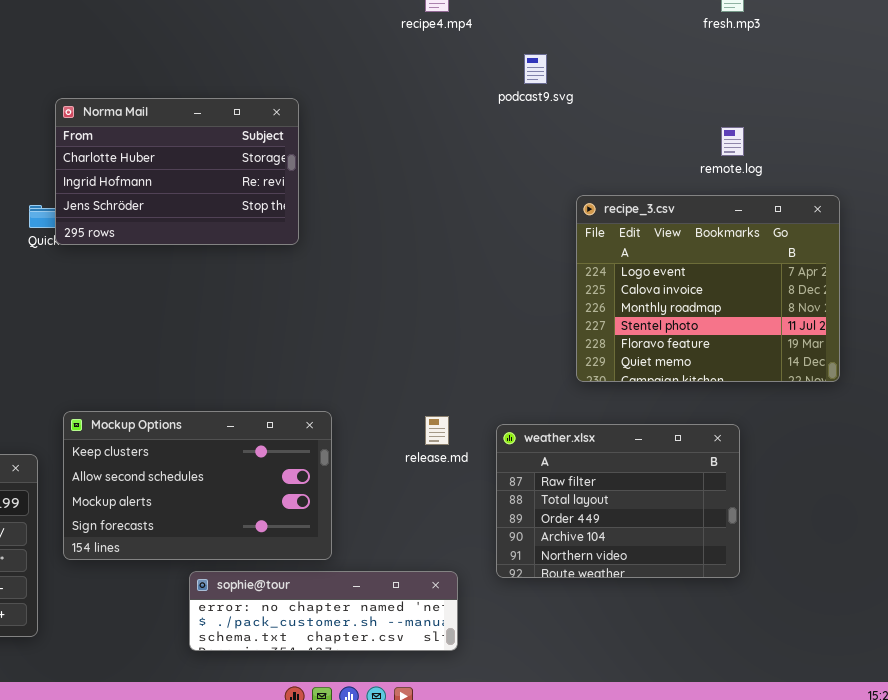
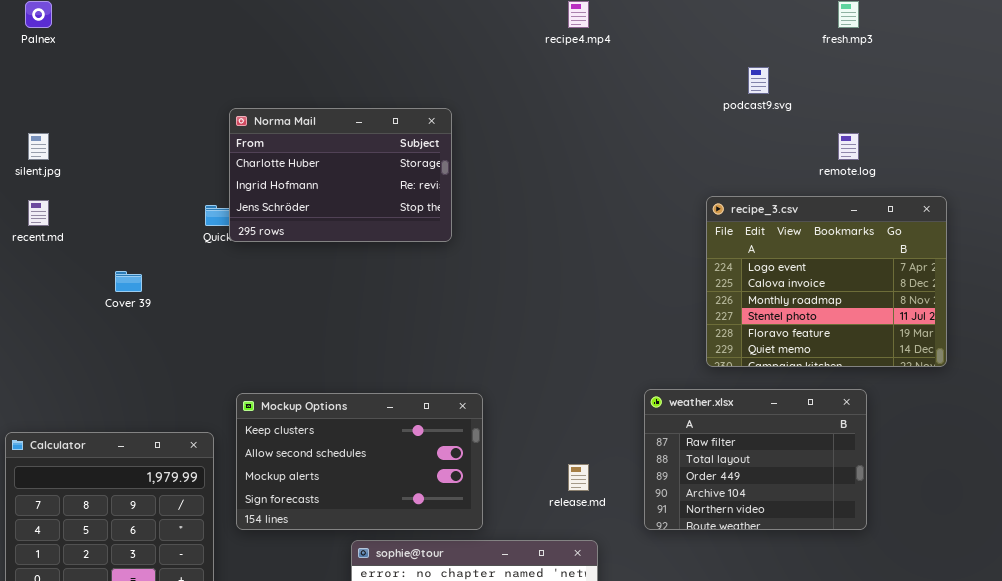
podcast9.svg: [524,54,547,84] -> [748,67,769,94], moved
release.md: [425,416,449,445] -> [568,464,589,491], moved
weather.xlsx: [496,424,740,578] -> [644,389,867,530], moved

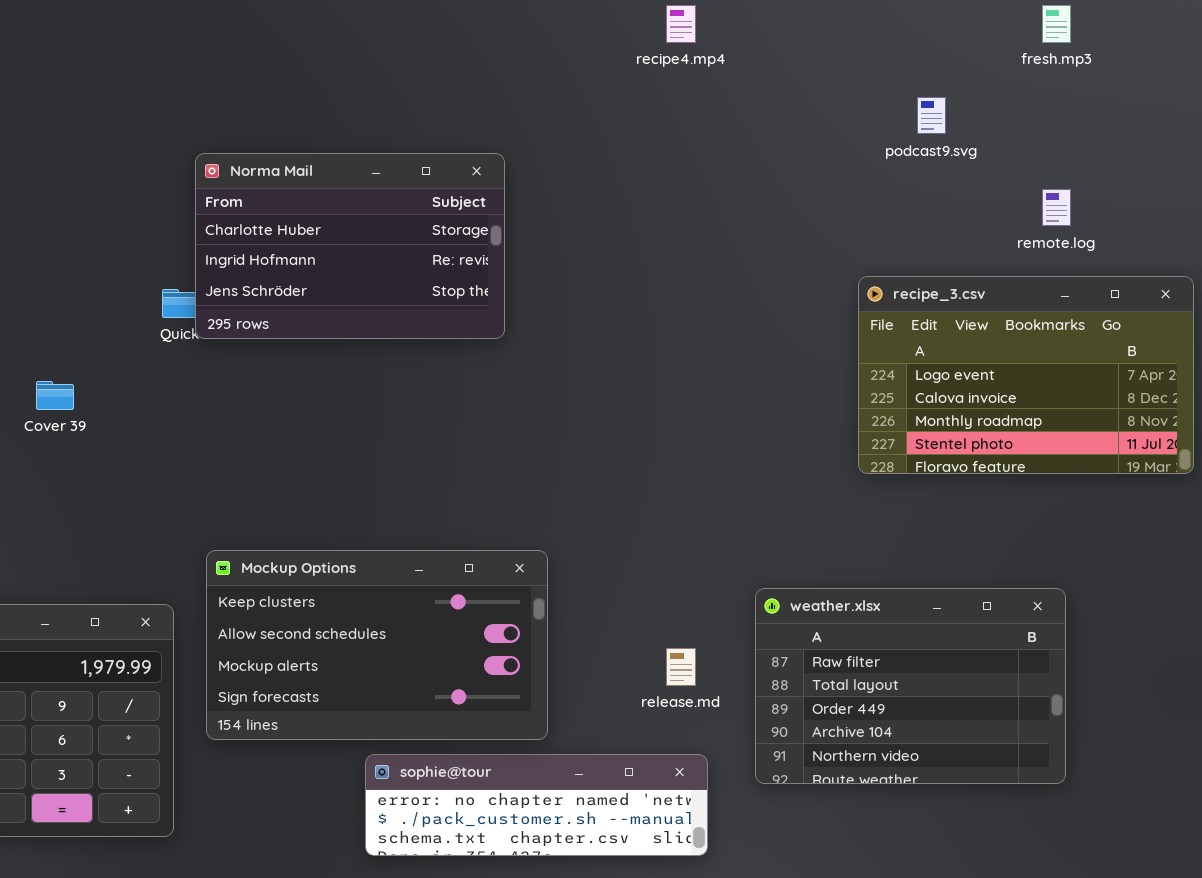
recipe_3.csv: [706,196,947,367] -> [858,276,1194,474], resized
weather.xlsx: [644,389,867,530] -> [755,588,1066,784], moved

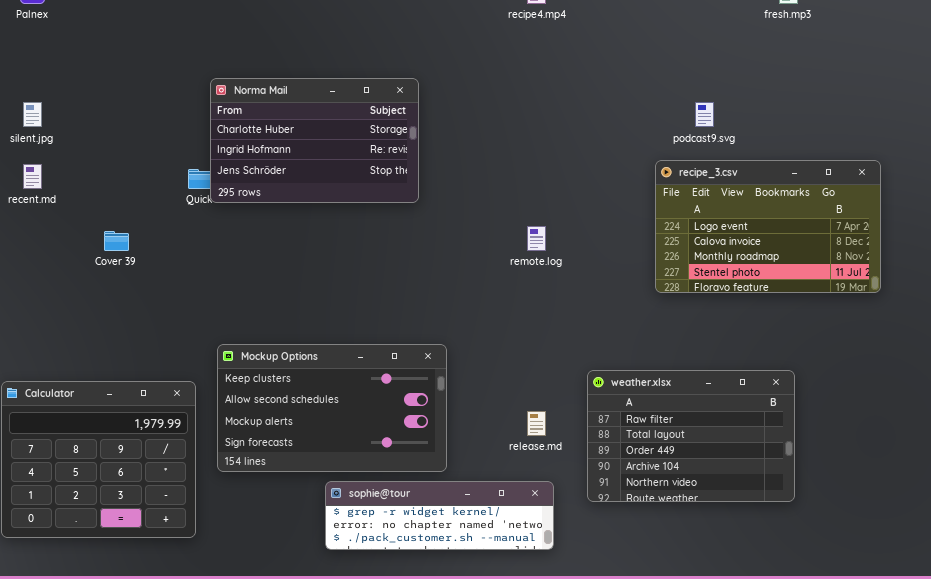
podcast9.svg: [917,97,946,134] -> [695,102,714,127], moved
remote.log: [1042,189,1071,226] -> [527,226,546,251], moved
sophie@tour: [365,754,708,856] -> [325,481,554,550], scrolled up 1 row

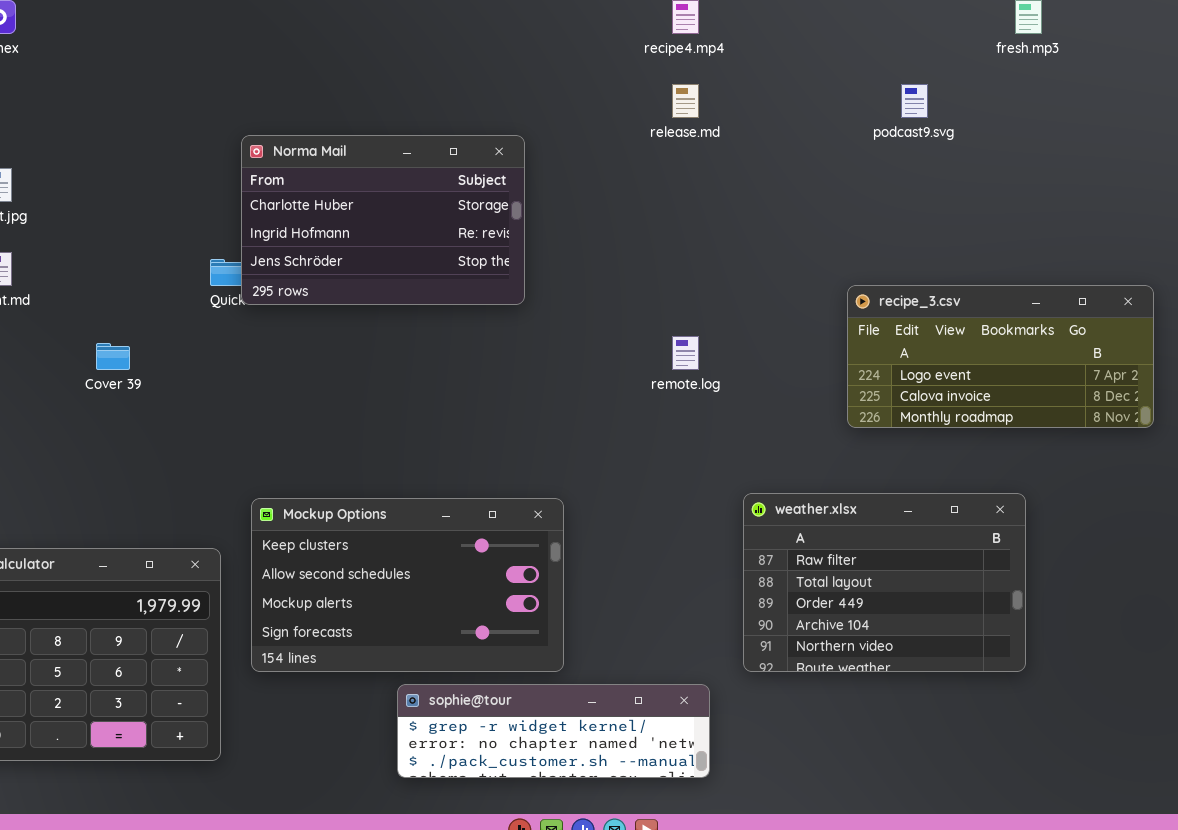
podcast9.svg: [695,102,714,127] -> [901,84,928,118], moved
recipe_3.csv: [655,160,881,293] -> [847,285,1154,428], resized
weather.xlsx: [587,370,795,502] -> [743,493,1026,672], moved
release.md: [527,411,546,436] -> [672,84,699,118], moved

